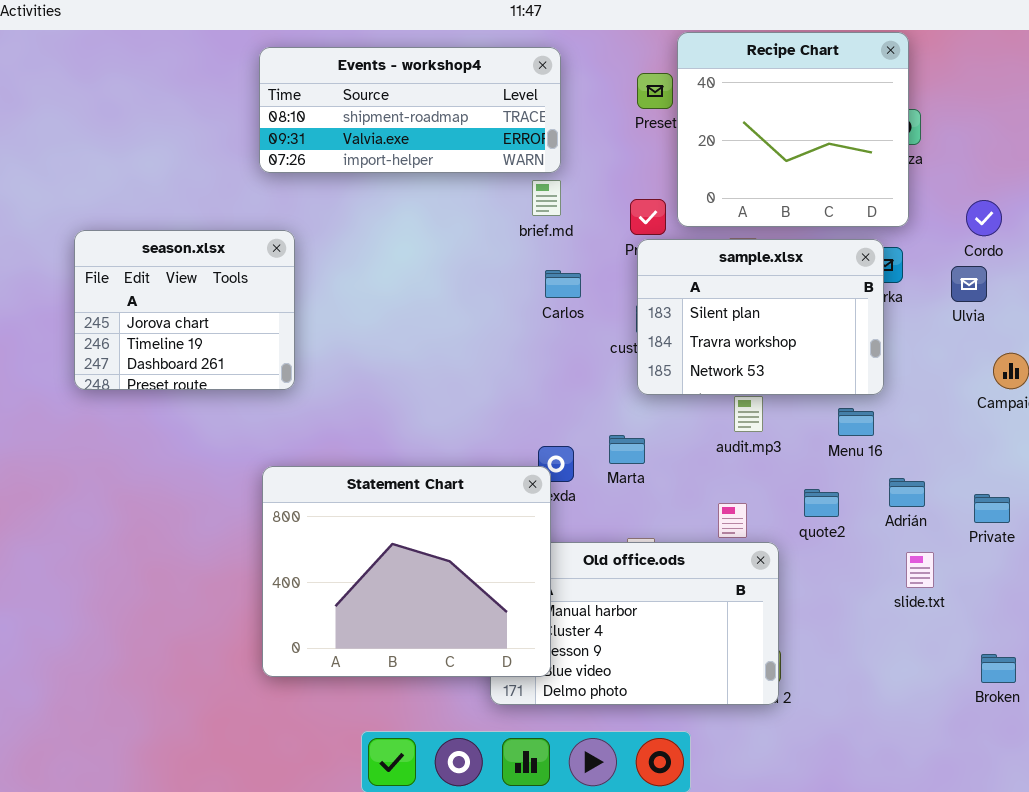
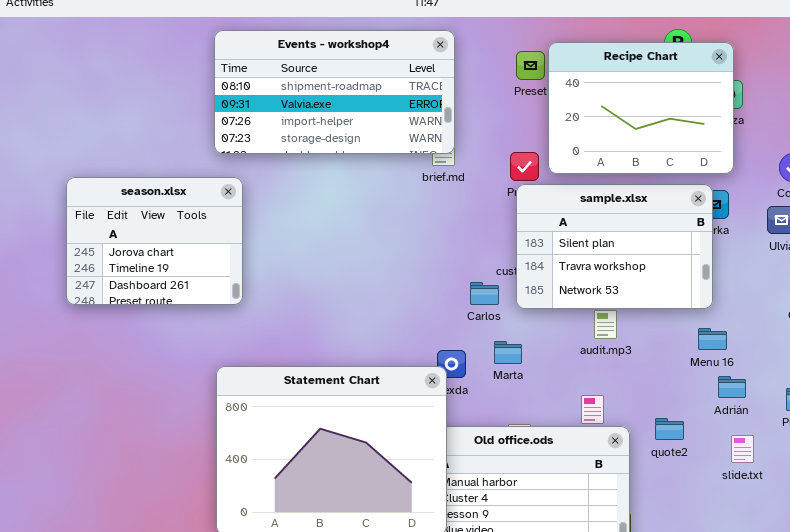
Recipe Chart: [677,32,909,227] -> [548,42,734,174], resized
Events - workshop4: [259,47,561,173] -> [214,30,455,154], resized
Carlos: [545,270,581,298] -> [470,282,499,305], moved
Menu 16: [838,408,874,436] -> [698,328,727,350], moved
quote2: [804,489,839,517] -> [655,418,684,440], moved

